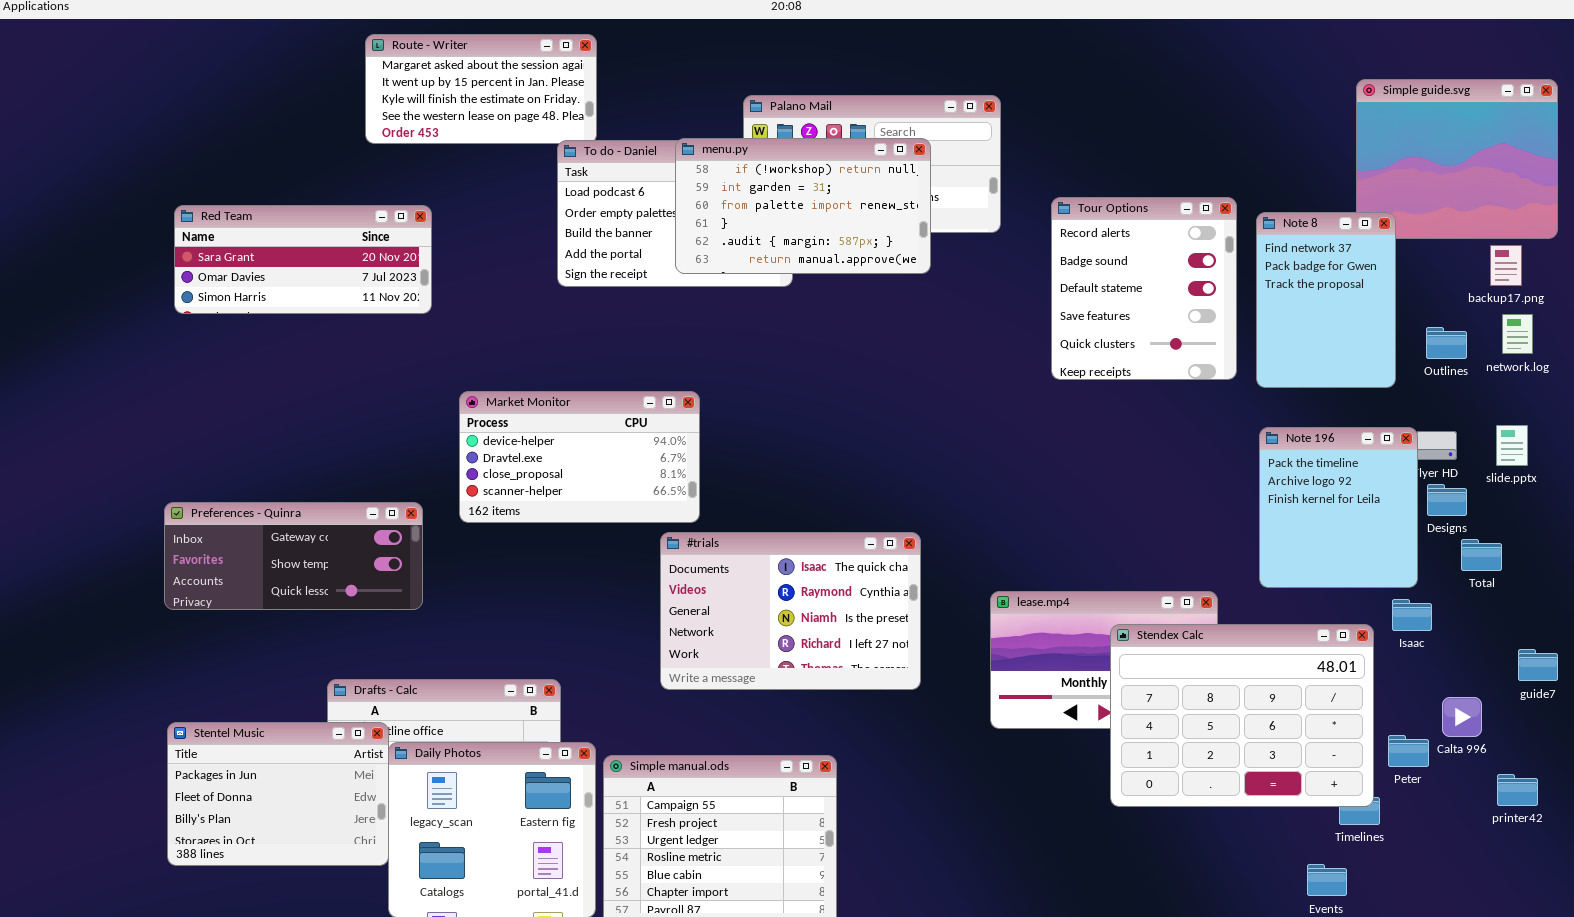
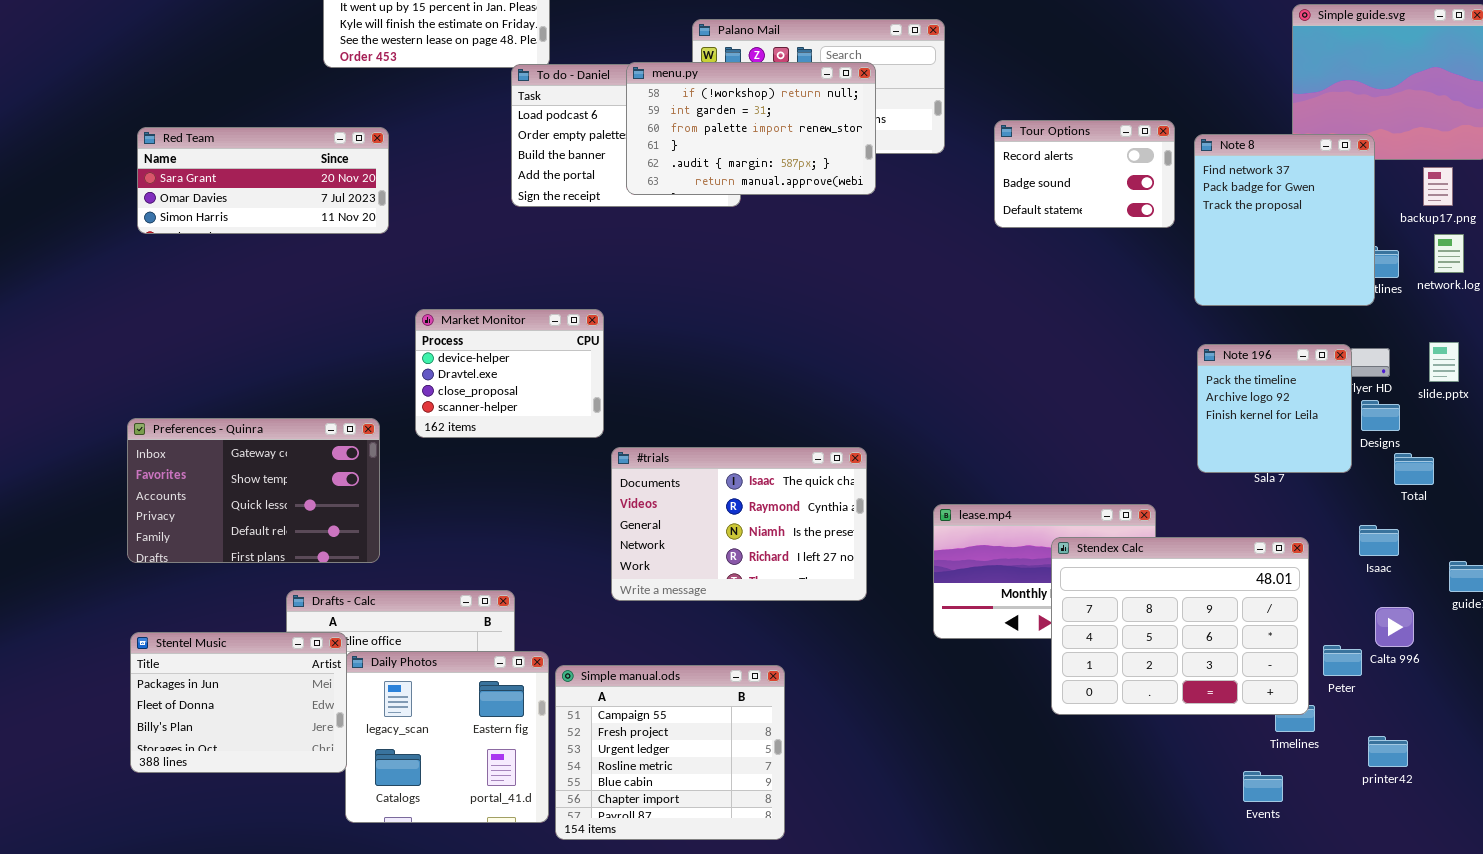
Tour Options: [1051,197,1237,380] -> [994,120,1175,228], resized
Note 8: [1256,212,1396,388] -> [1194,134,1375,306], resized
Market Monitor: [459,391,700,523] -> [415,309,604,438], resized
Note 196: [1259,427,1418,588] -> [1197,344,1352,473], resized
Preferences - Quinra: [164,502,423,610] -> [127,418,380,563], resized
Isaac: [1392,599,1432,631] -> [1359,525,1399,556], moved
printer42: [1497,774,1538,806] -> [1368,736,1408,767], moved

